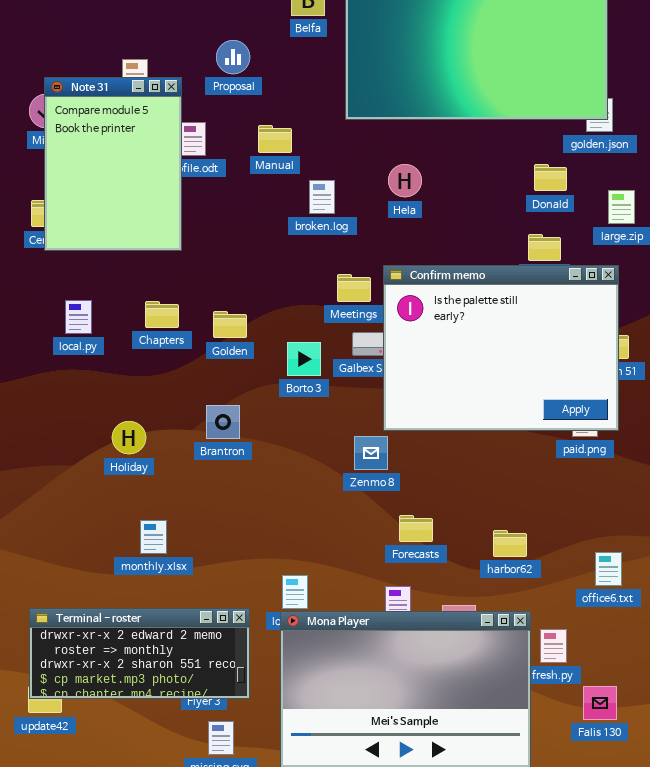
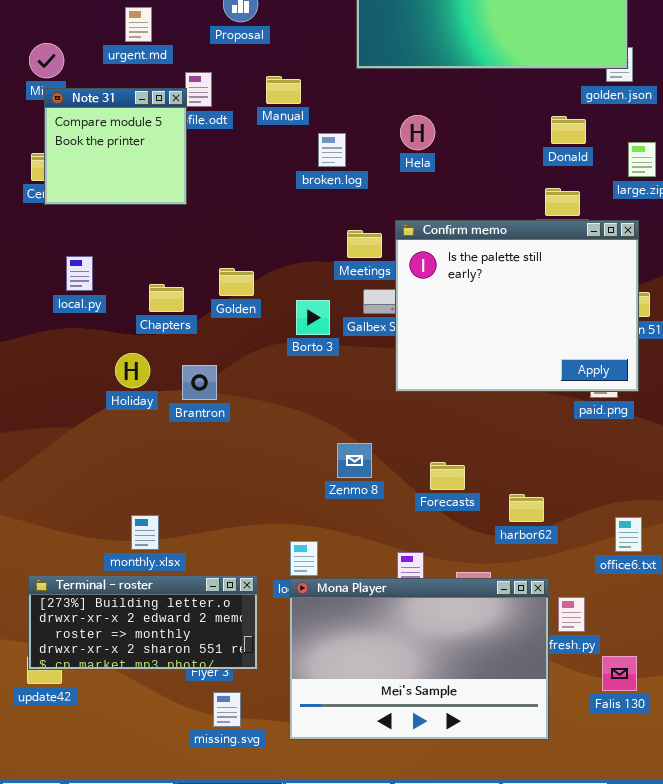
Note 31: [44,77,182,251] -> [44,88,187,205], resized
Chapters: [145,301,179,328] -> [149,284,184,312], moved
Brantron: [206,405,240,439] -> [182,365,217,400], moved
Holiday: [112,421,146,454] -> [115,353,150,388], moved
Zenmo 8: [354,436,388,470] -> [337,443,372,478], moved
Forecasts: [399,515,433,542] -> [430,462,465,490], moved
monthly.xlsx: [140,520,167,554] -> [131,515,159,550], moved
Terminal - roster: [29,608,250,699] -> [28,575,258,670], scrolled up 1 row

